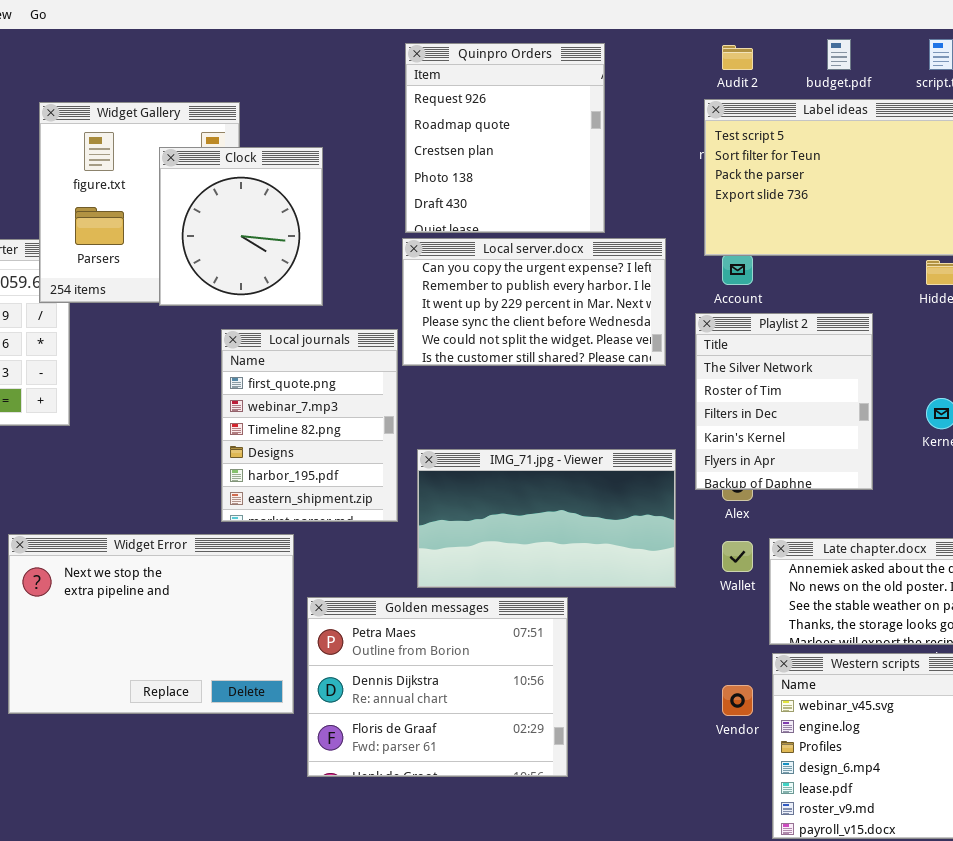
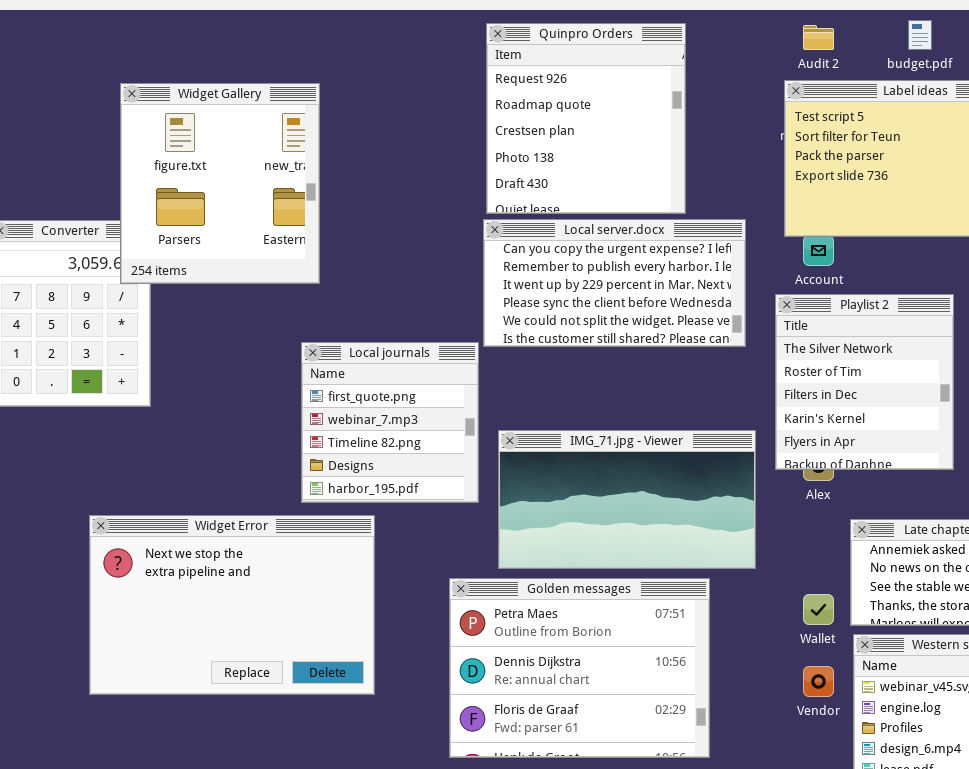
Clock: [159,147,323,306] -> none, closed
Local journals: [221,329,398,522] -> [301,342,479,503], resized
Wallet: [722,541,753,572] -> [803,594,834,625], moved
Golden messages: [307,597,568,777] -> [449,578,710,758], moved

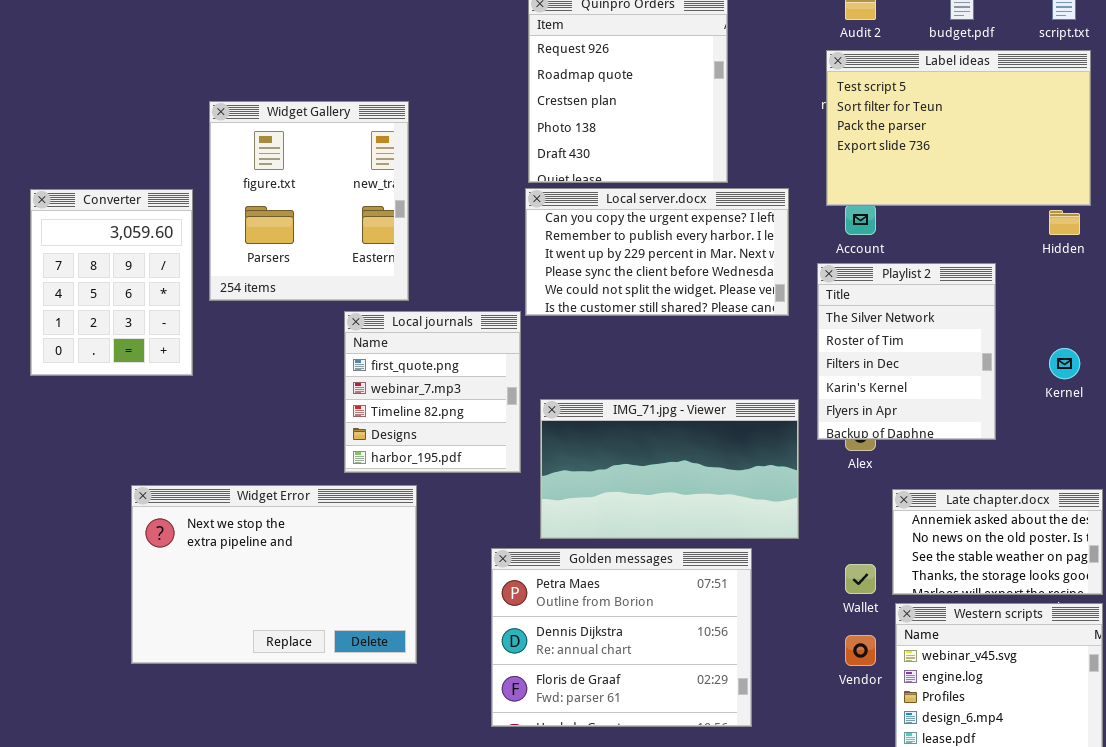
Widget Gallery: [120,83,320,284] -> [209,101,409,301], moved

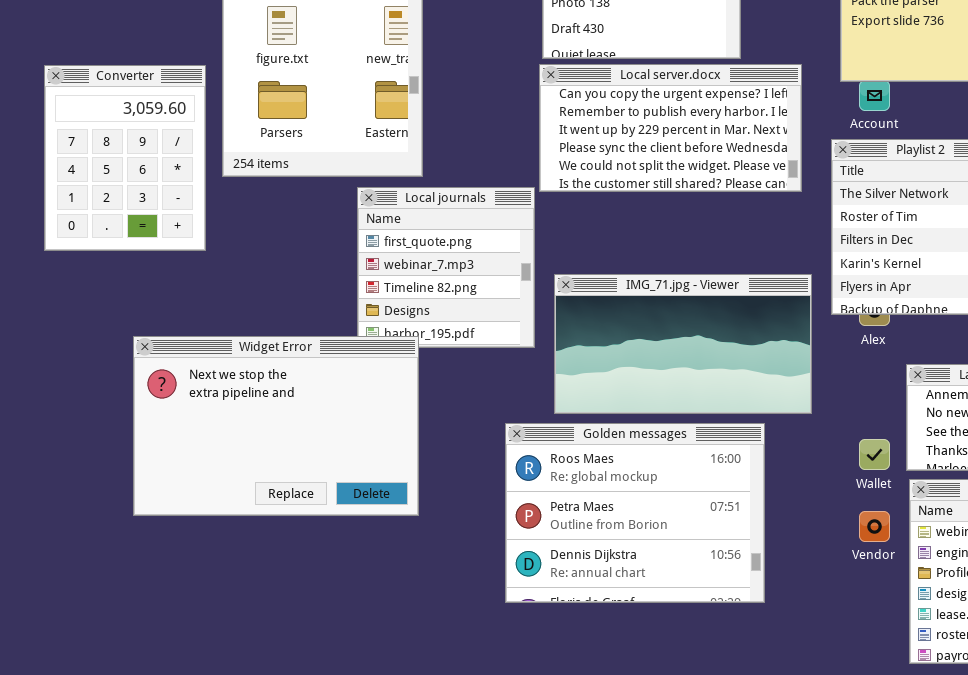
Widget Error: [131,485,417,664] -> [133,336,419,516], moved
Golden messages: [491,548,752,727] -> [505,423,765,603], scrolled up 1 row

